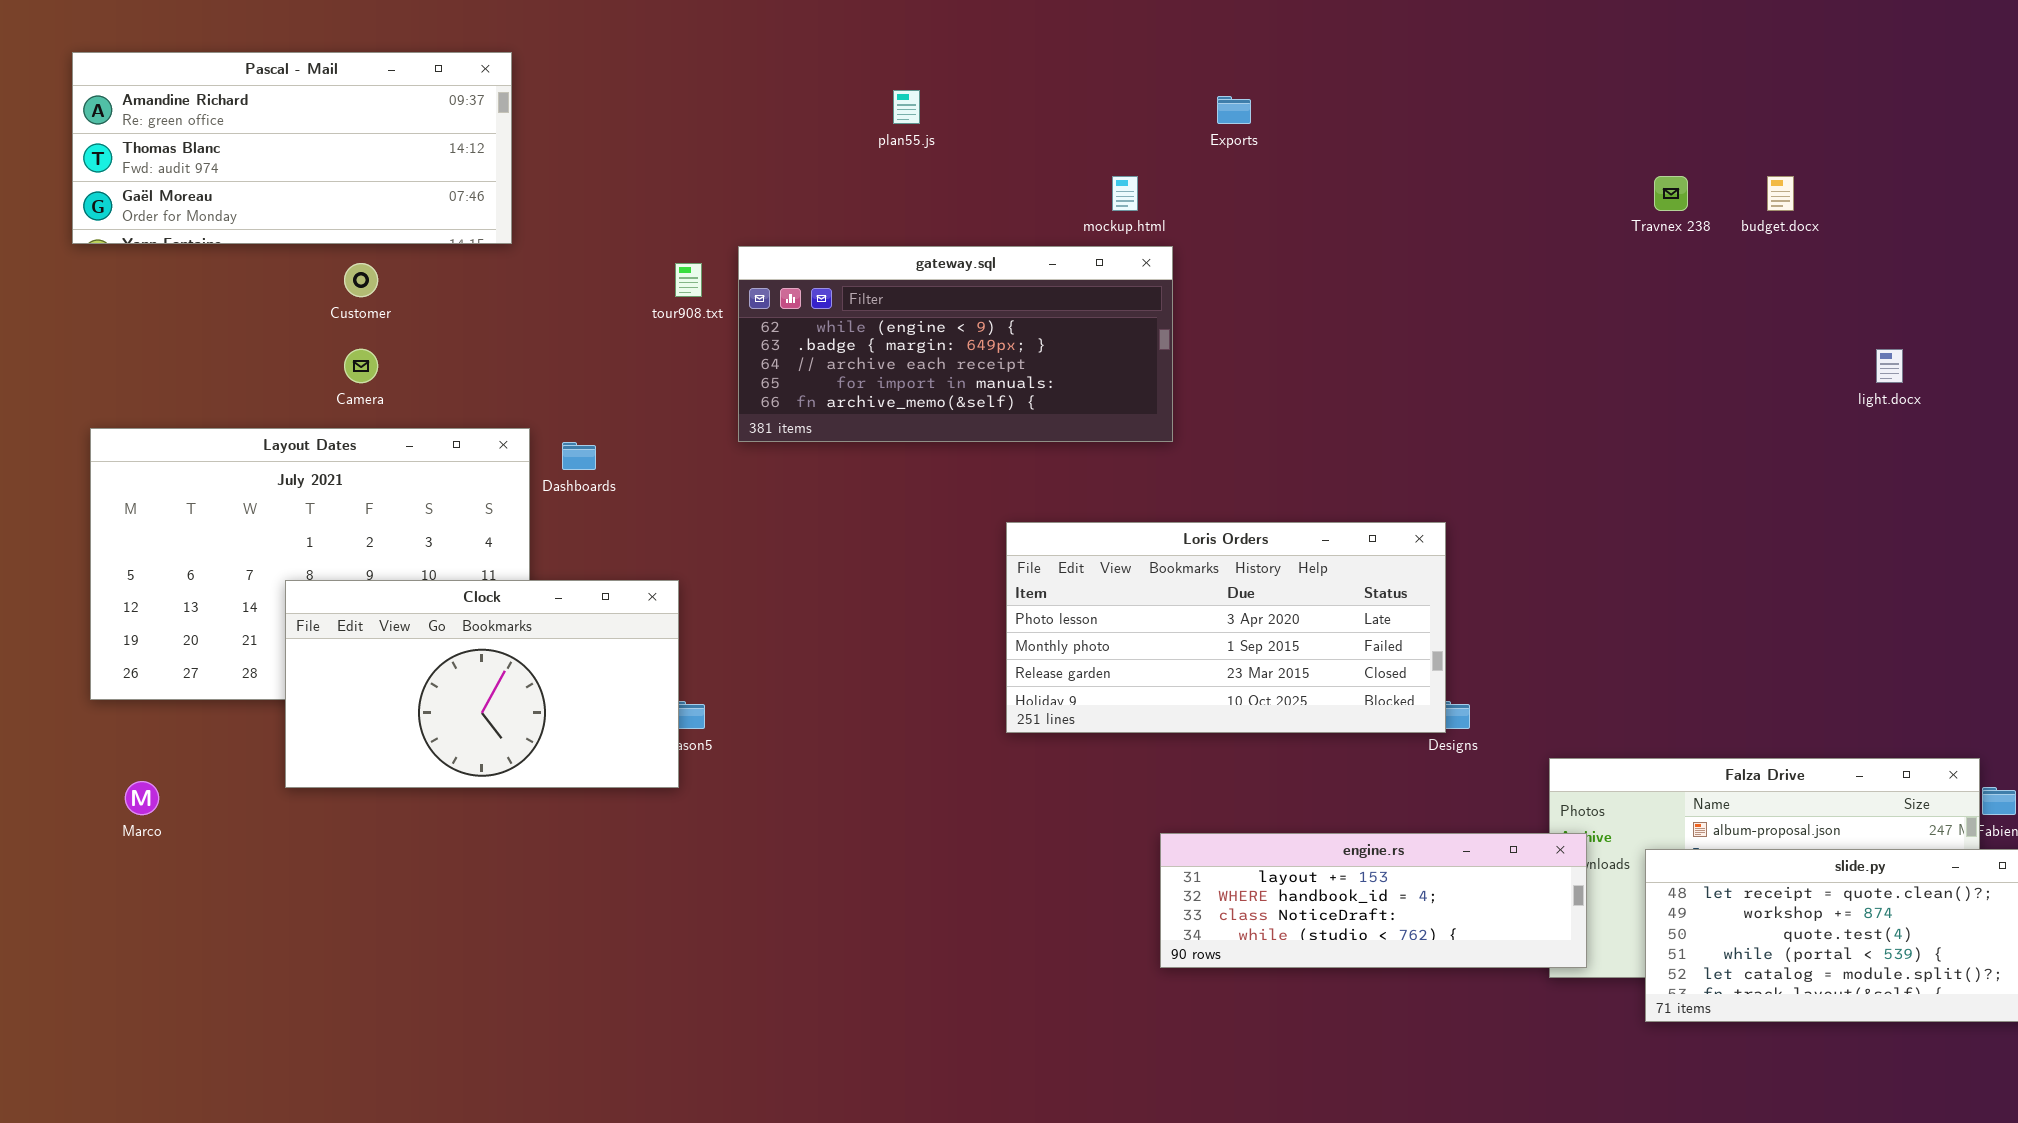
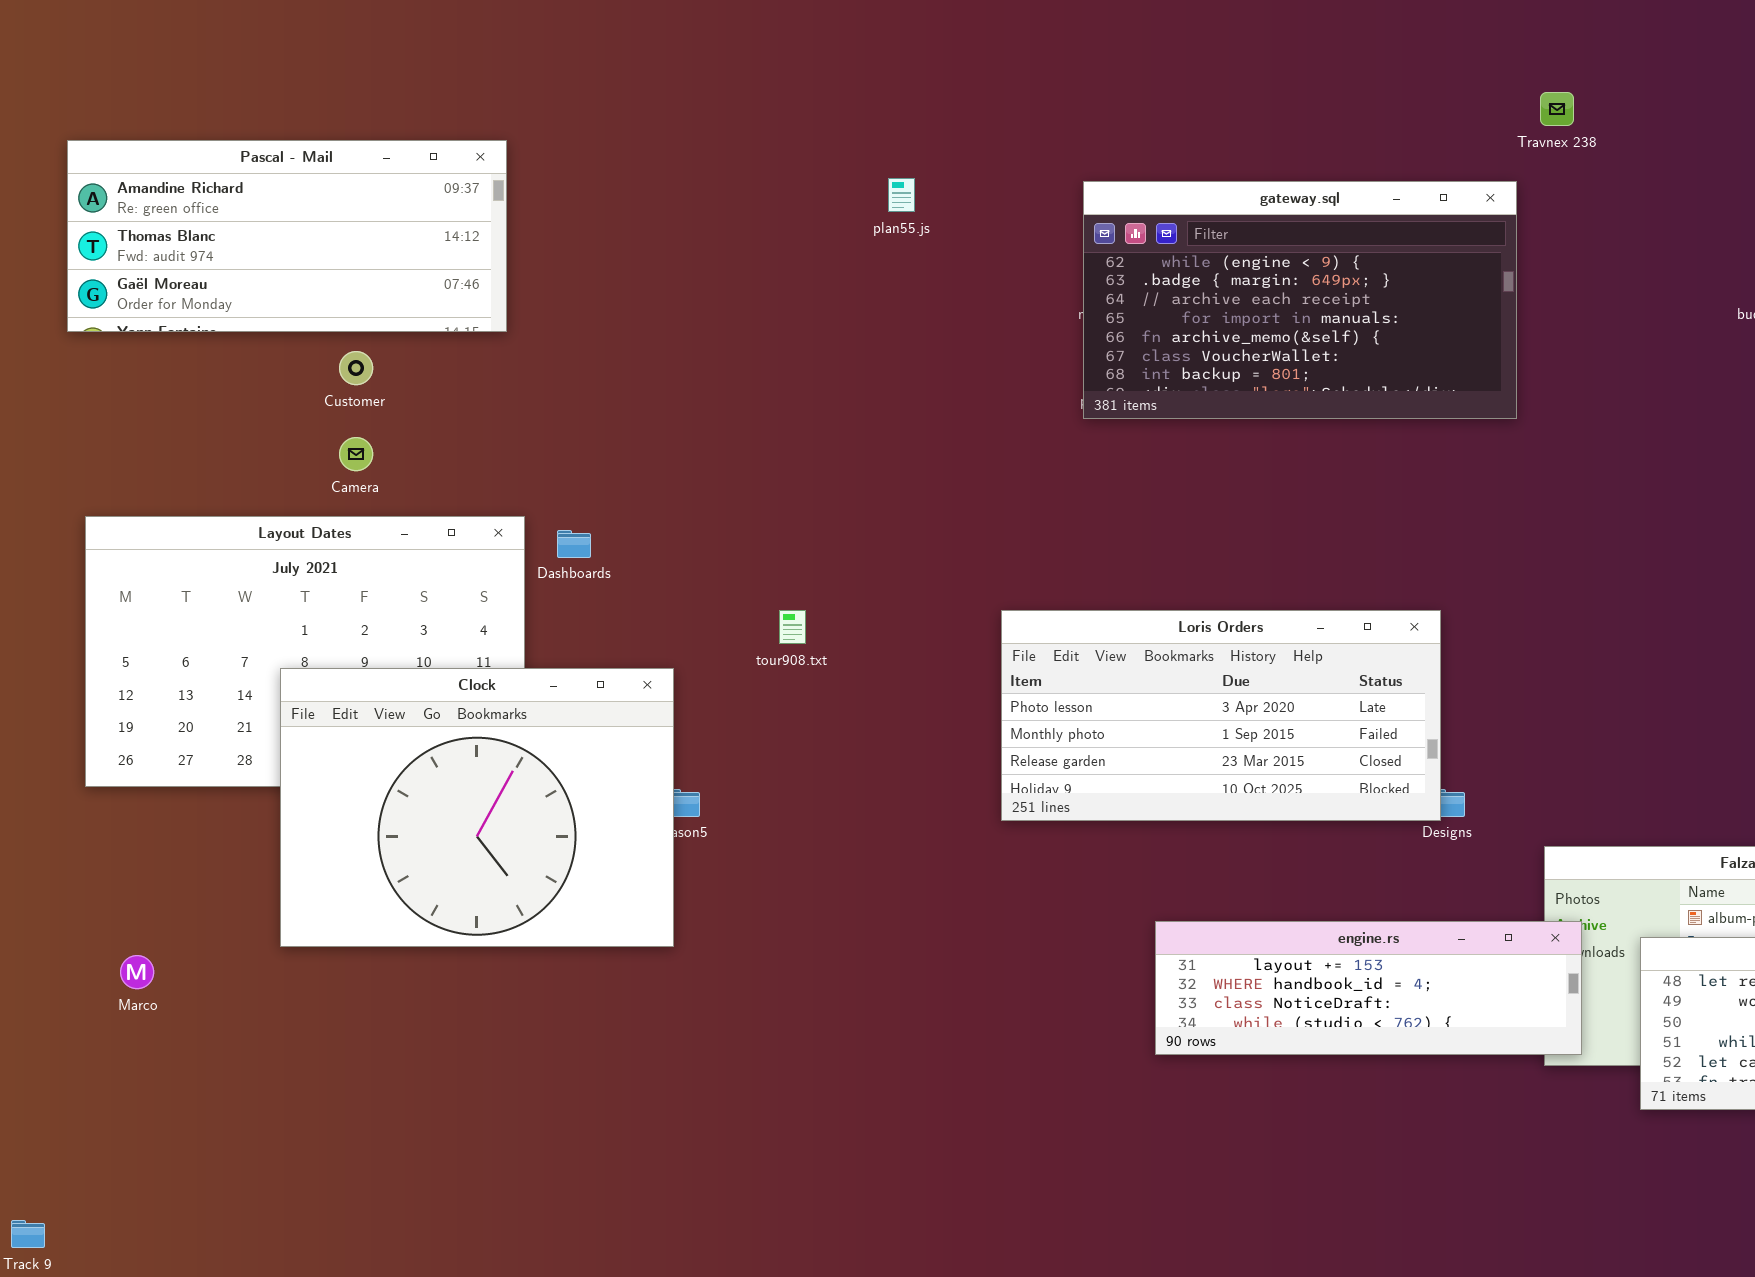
Travnex 238: [1654,176,1688,211] -> [1540,92,1574,126], moved
gateway.sql: [738,246,1173,442] -> [1083,181,1517,419], moved, resized
tour908.txt: [675,263,702,297] -> [779,610,806,644], moved
Clock: [285,580,679,788] -> [280,668,674,947], resized
Marco: [125,781,159,815] -> [120,955,154,989], moved

